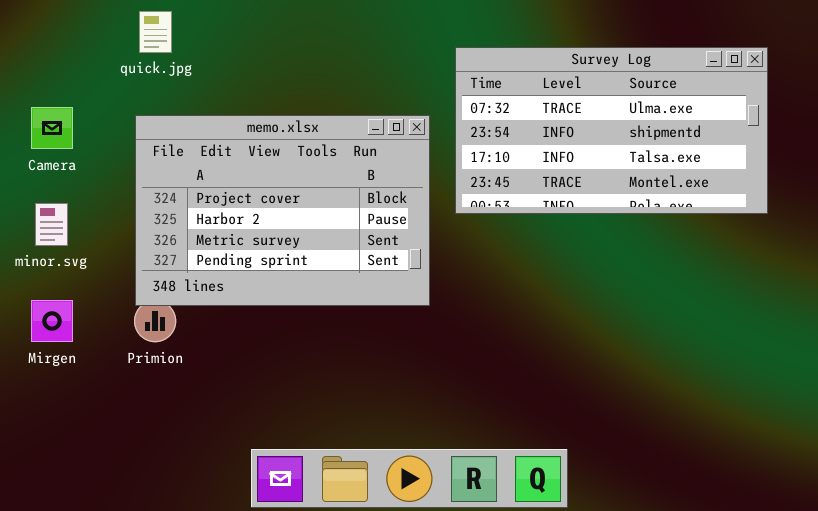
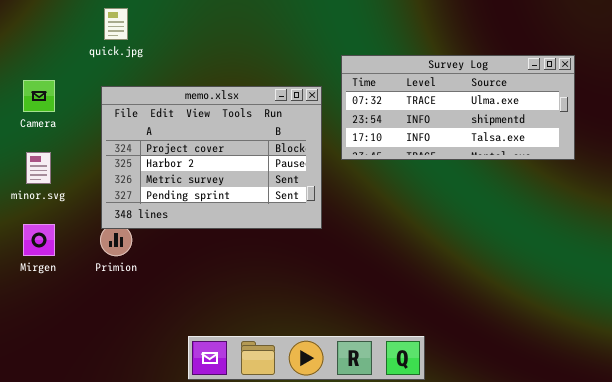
Survey Log: [455,47,768,214] -> [341,55,575,160], resized

